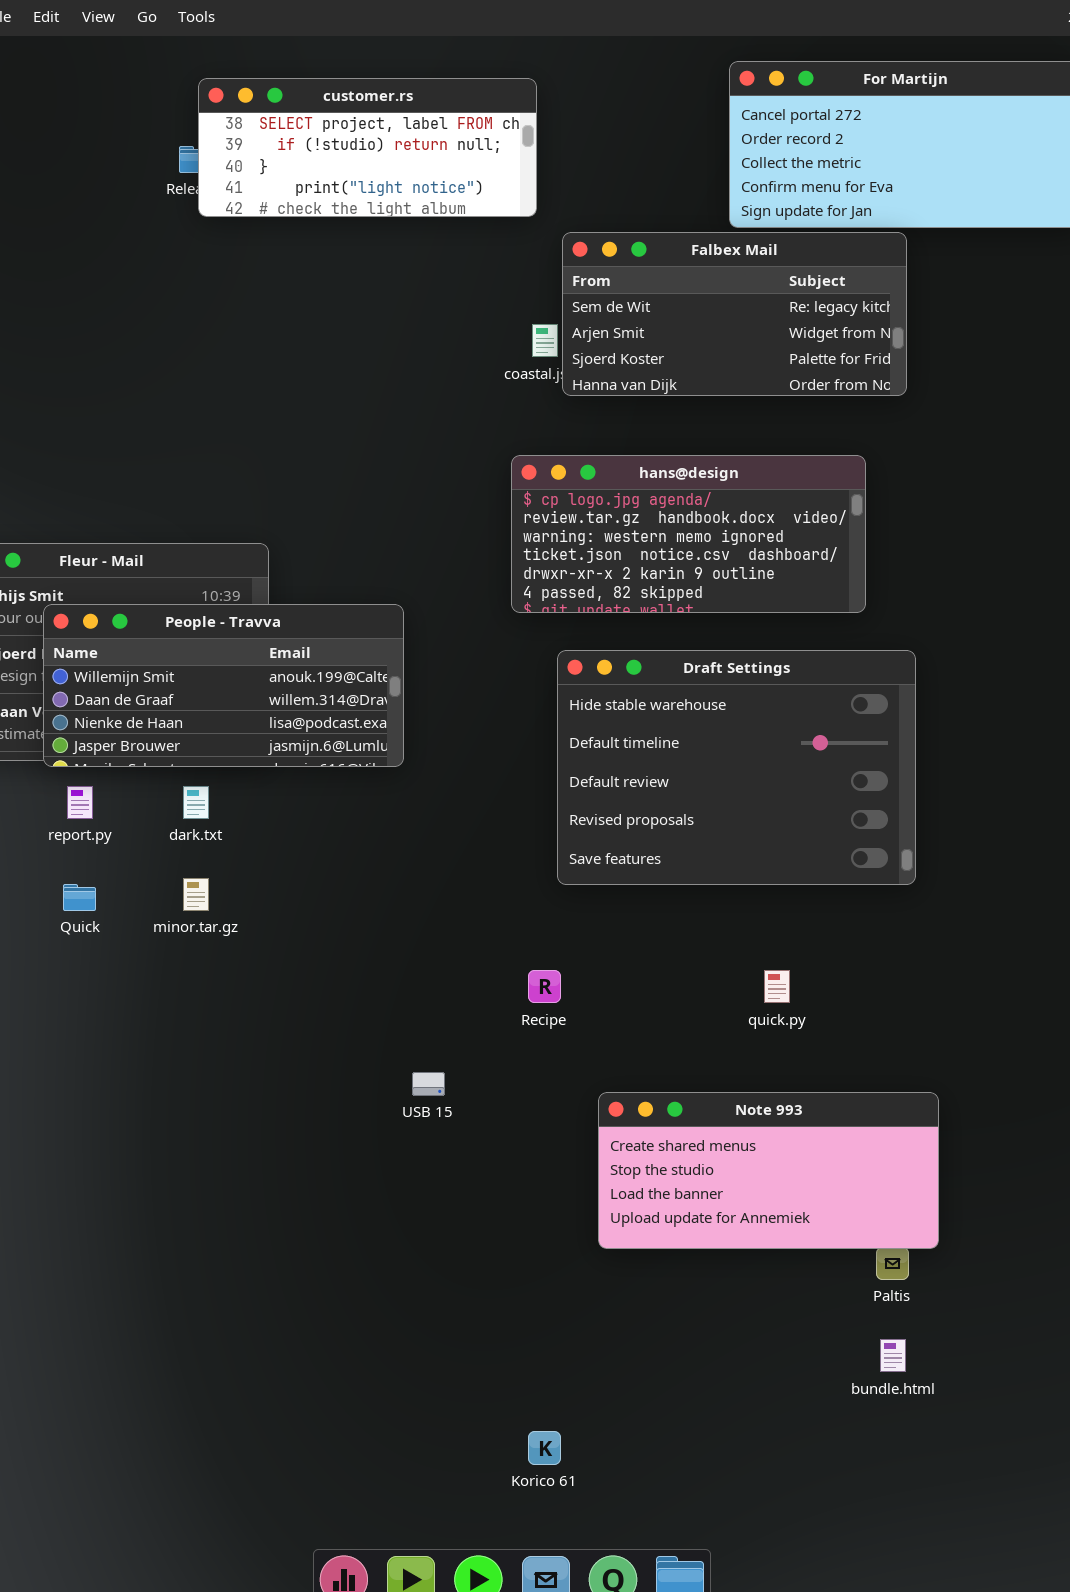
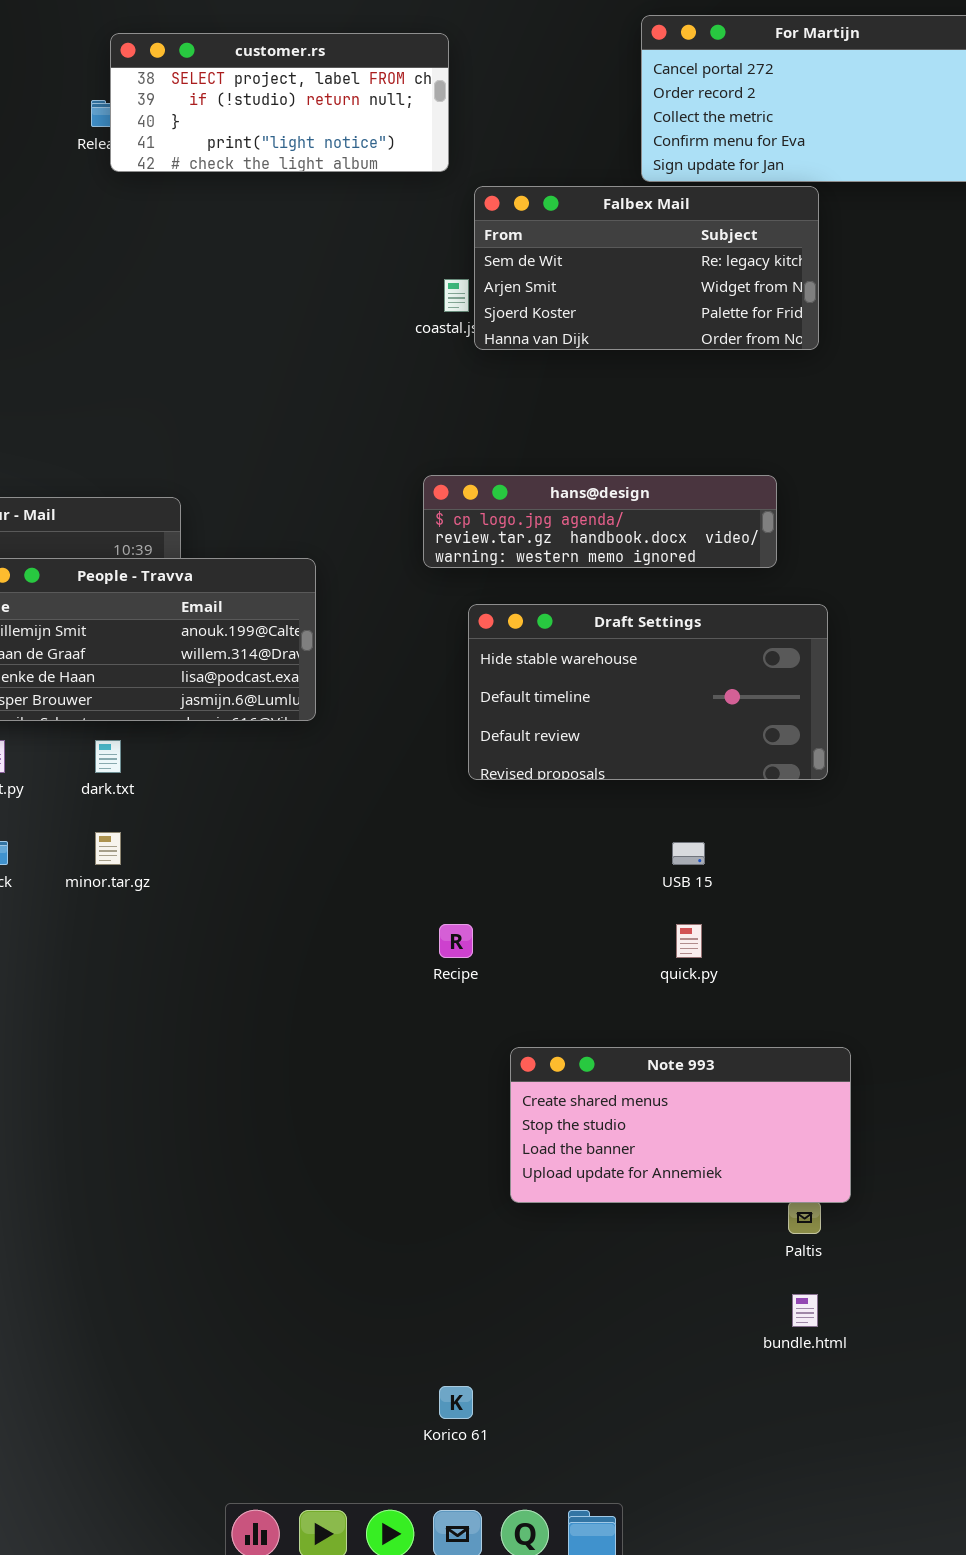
hans@design: [511,455,866,613] -> [423,475,777,568], resized
Draft Settings: [557,650,916,885] -> [468,604,828,780], resized
USB 15: [412,1072,445,1096] -> [672,842,705,865], moved

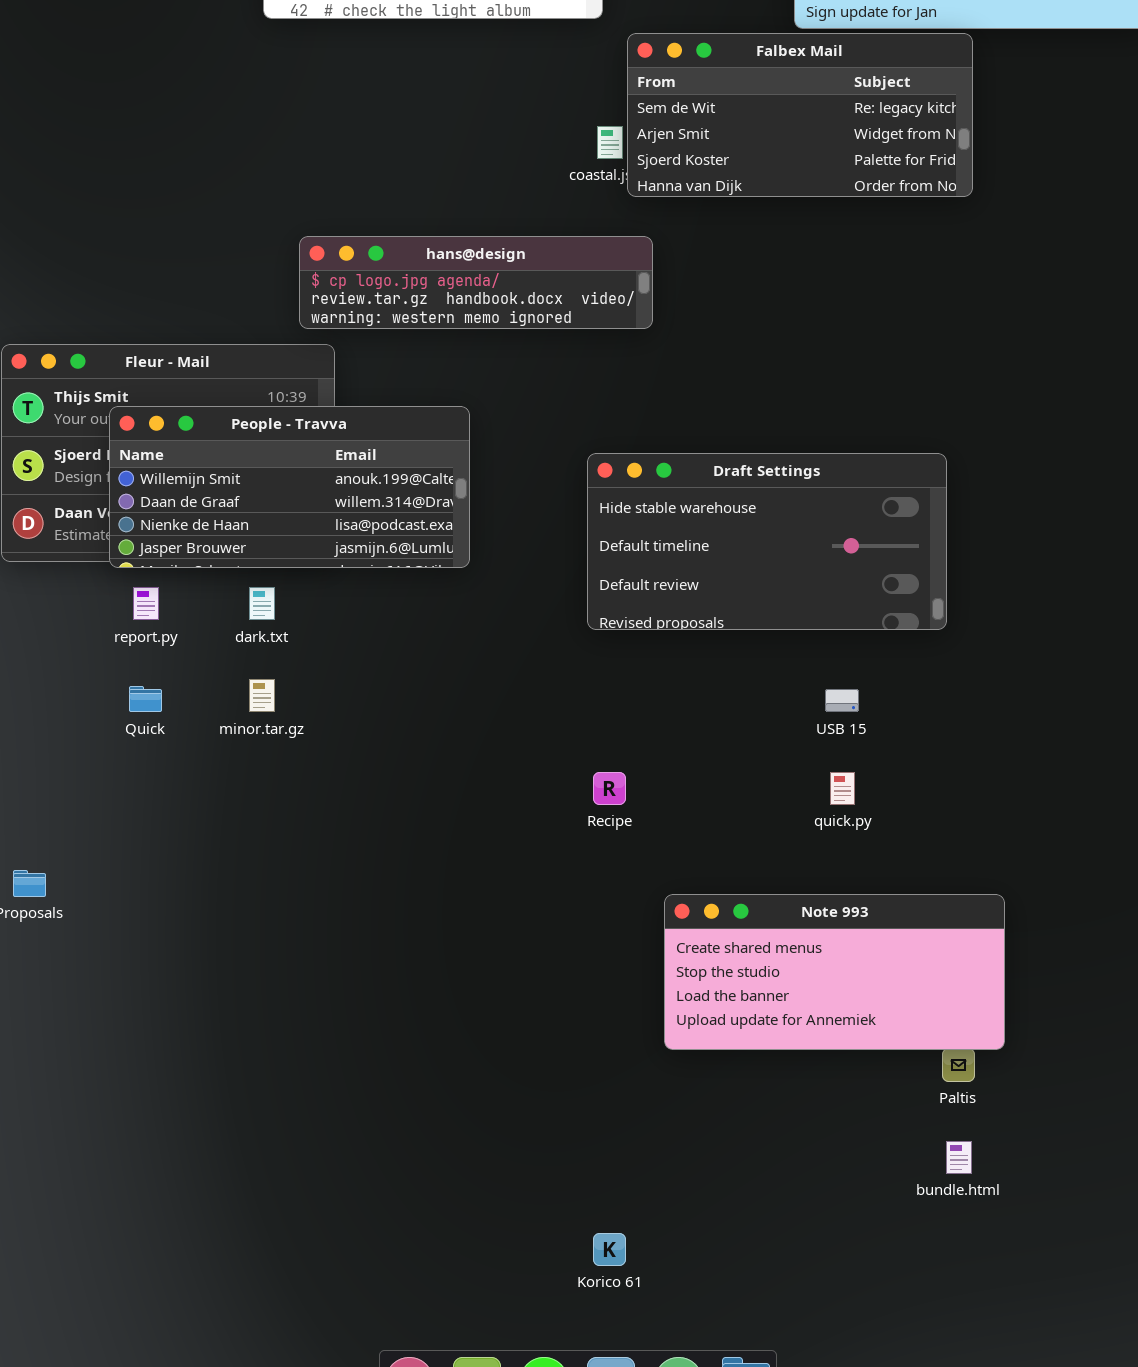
hans@design: [423,475,777,568] -> [299,236,653,329], moved
Draft Settings: [468,604,828,780] -> [587,453,947,630], moved

